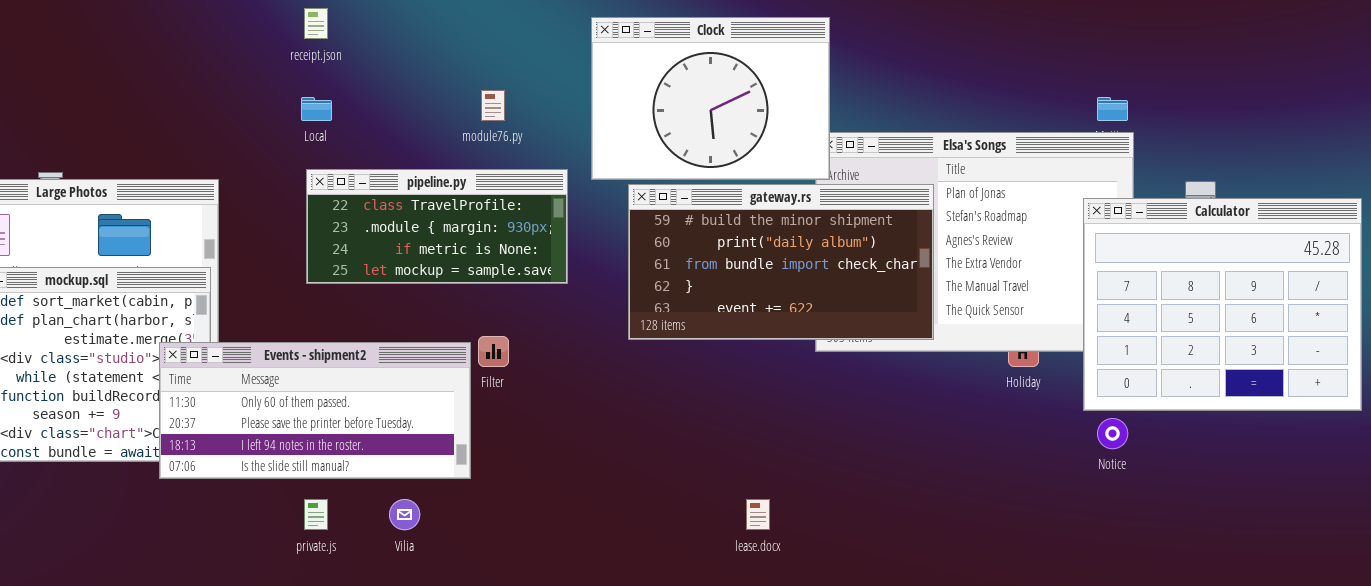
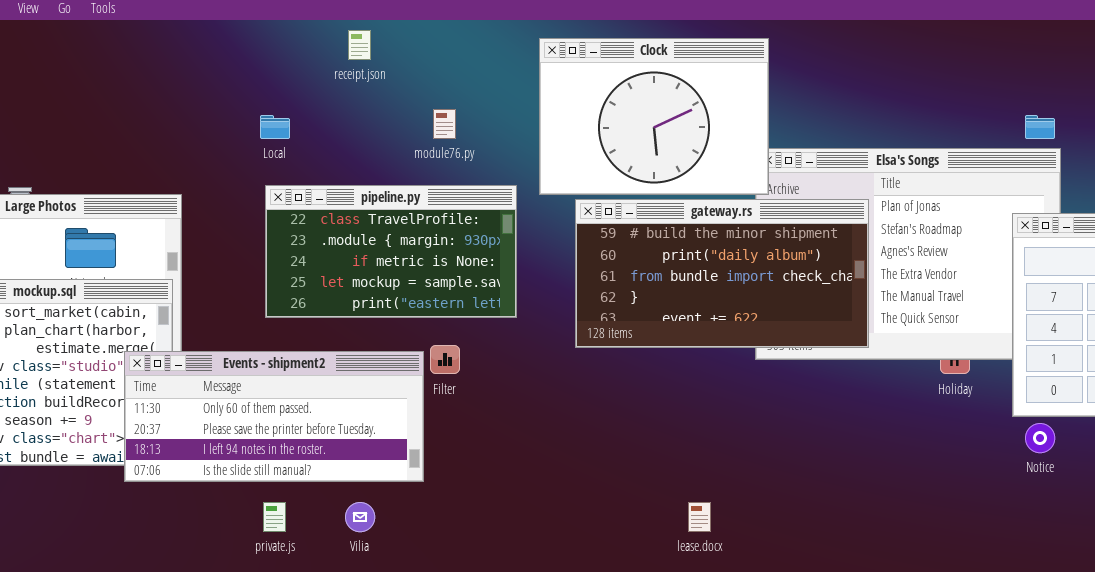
receipt.json: [304,8,328,39] -> [348,30,371,60], moved
pipeline.py: [306,169,568,284] -> [265,185,517,318], resized

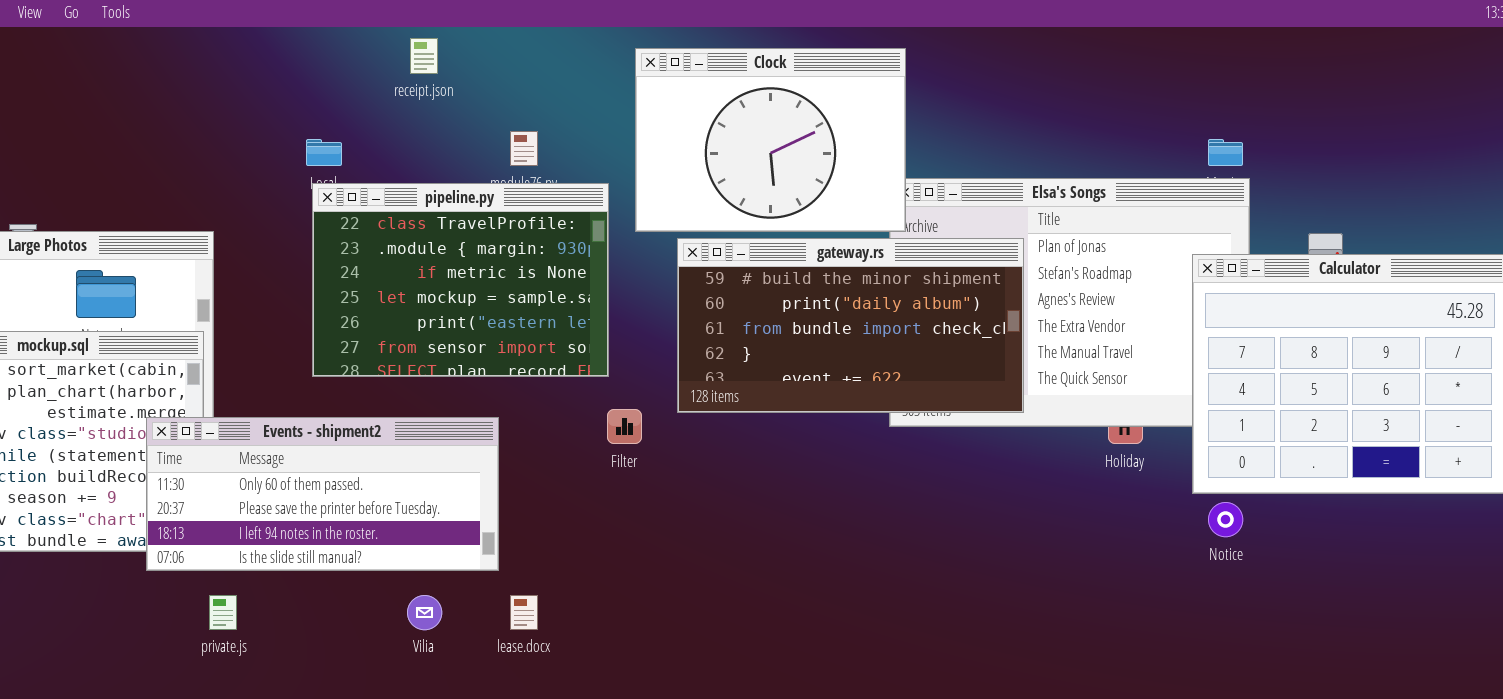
pipeline.py: [265,185,517,318] -> [312,183,609,377], resized
Filter: [430,345,460,374] -> [607,409,642,444], moved
private.js: [263,502,286,532] -> [209,595,237,630], moved
lease.docx: [688,502,711,532] -> [510,595,538,630], moved

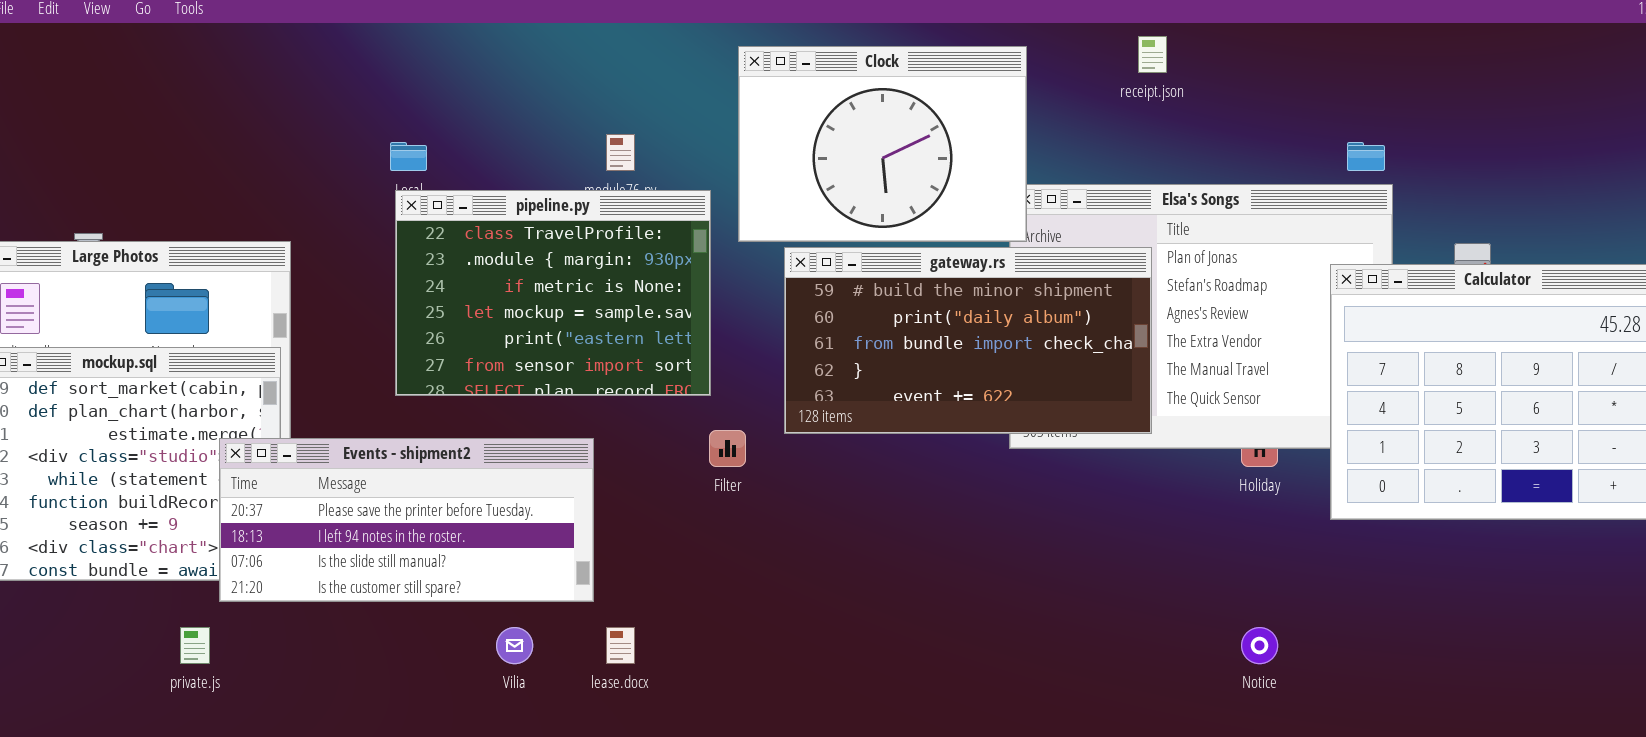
receipt.json: [410,38,438,74] -> [1138,36,1167,73], moved
Events - shipment2: [146,417,499,571] -> [219,438,594,602], scrolled down 1 row
Notice: [1208,502,1243,537] -> [1241,627,1278,664], moved
private.js: [209,595,237,630] -> [180,627,210,664], moved

